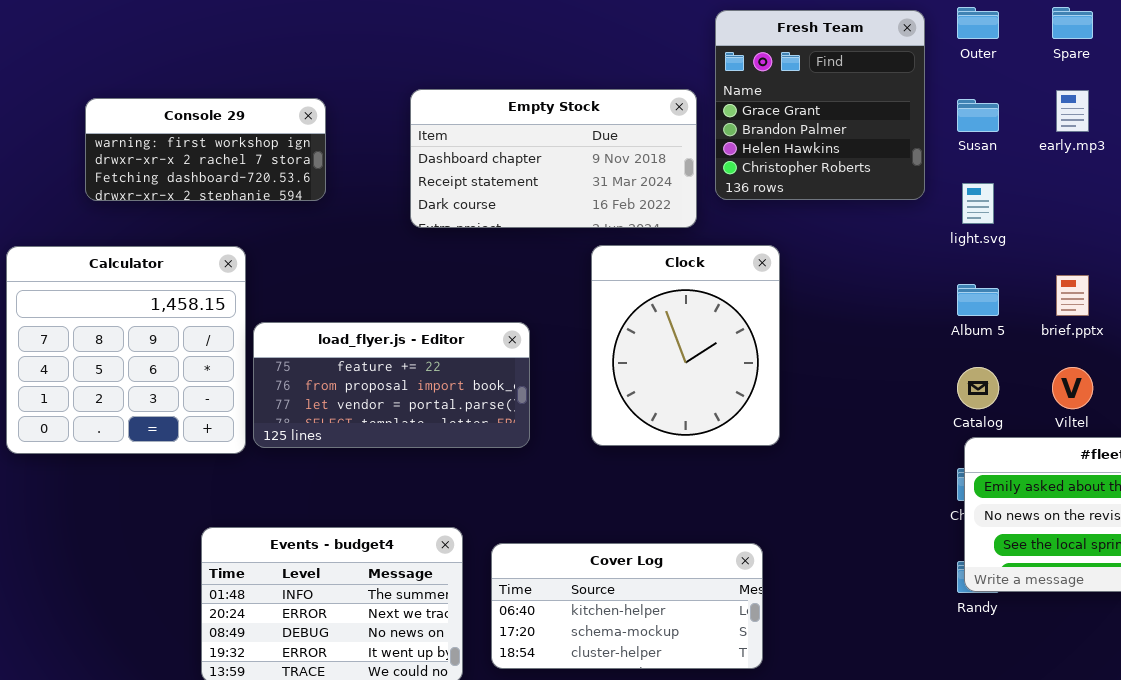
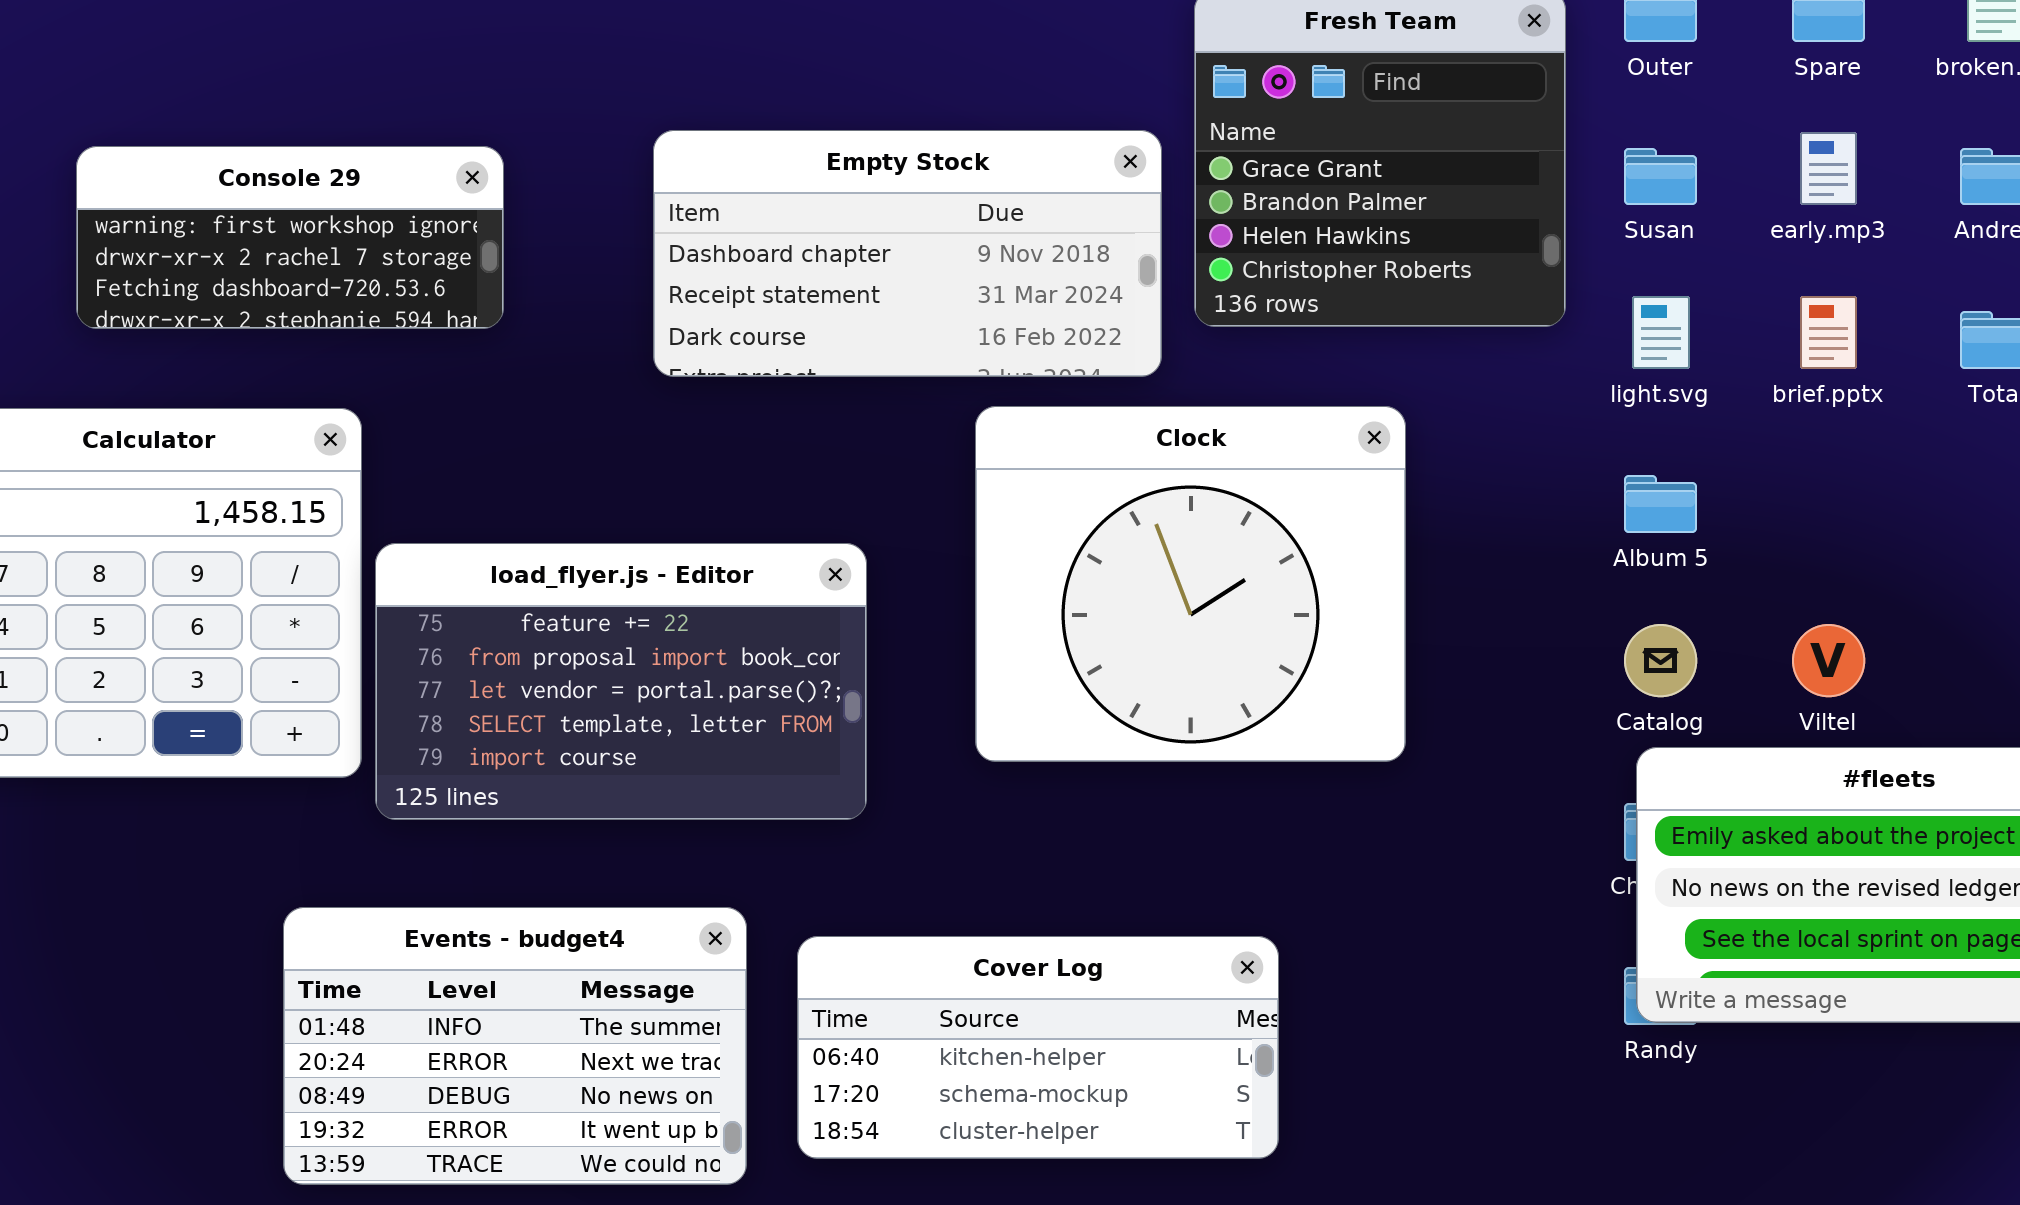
Clock: [591,245,780,446] -> [975,406,1406,762], resized
brief.pptx: [1056,275,1089,316] -> [1800,296,1857,369], moved
load_flyer.js - Editor: [253,322,530,448] -> [375,543,867,820], resized

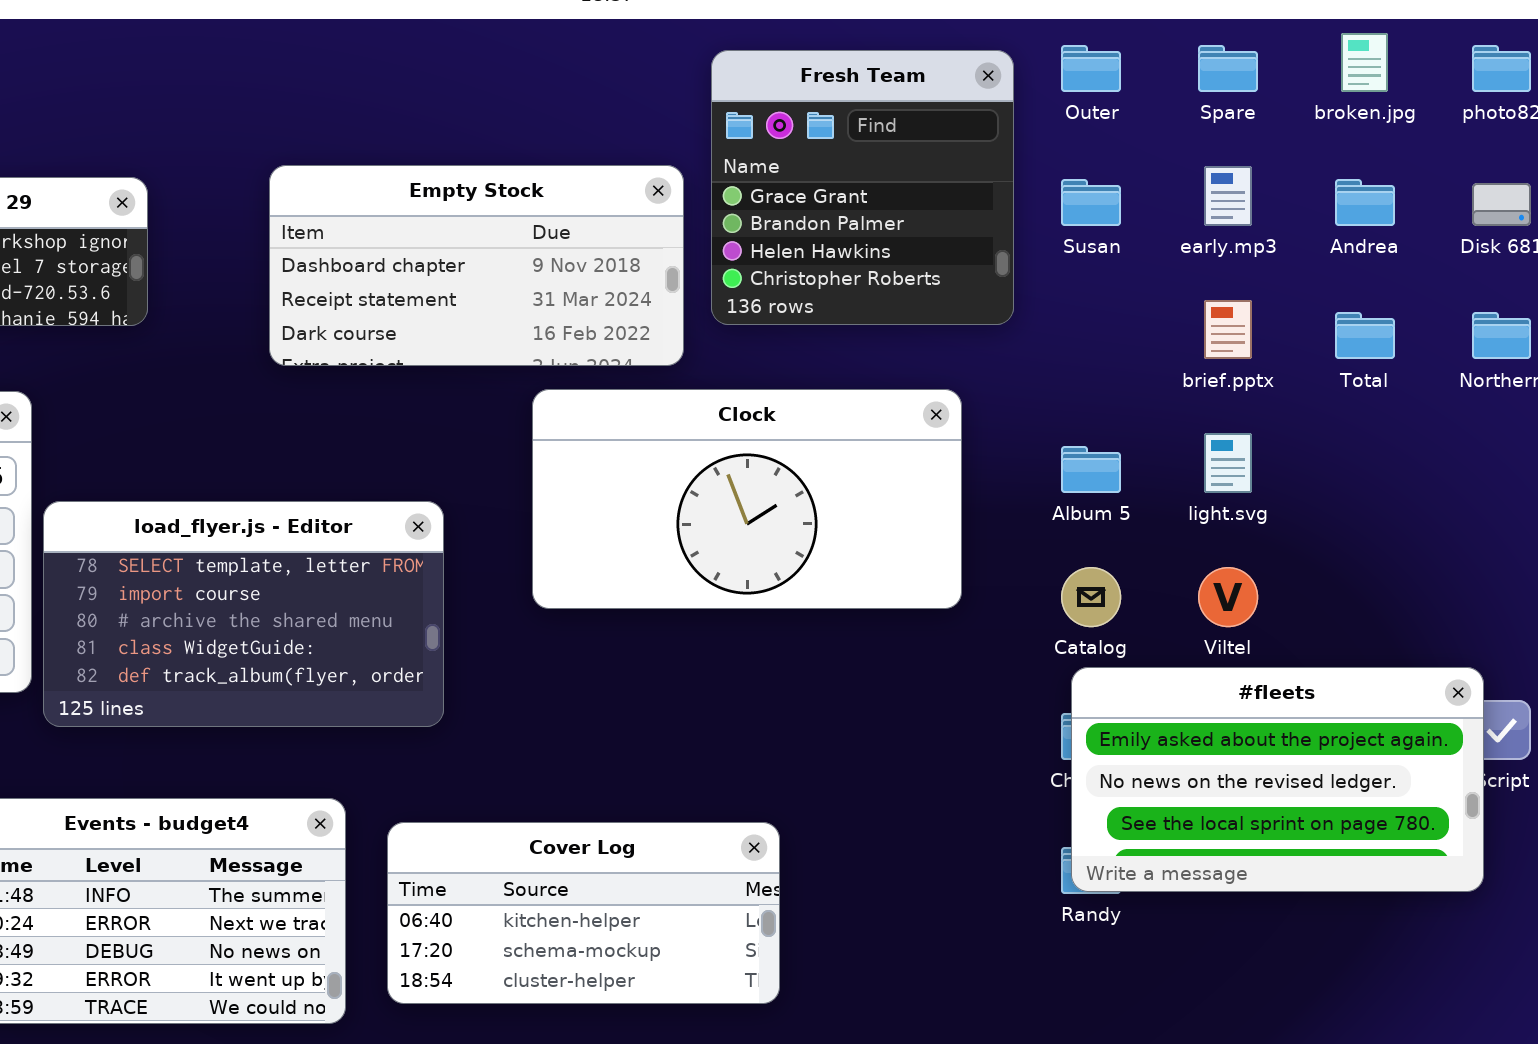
light.svg: [1632,296,1690,369] -> [1204,433,1252,493], moved
Clock: [975,406,1406,762] -> [532,389,962,609], resized
load_flyer.js - Editor: [375,543,867,820] -> [43,501,444,727], scrolled down 3 rows

